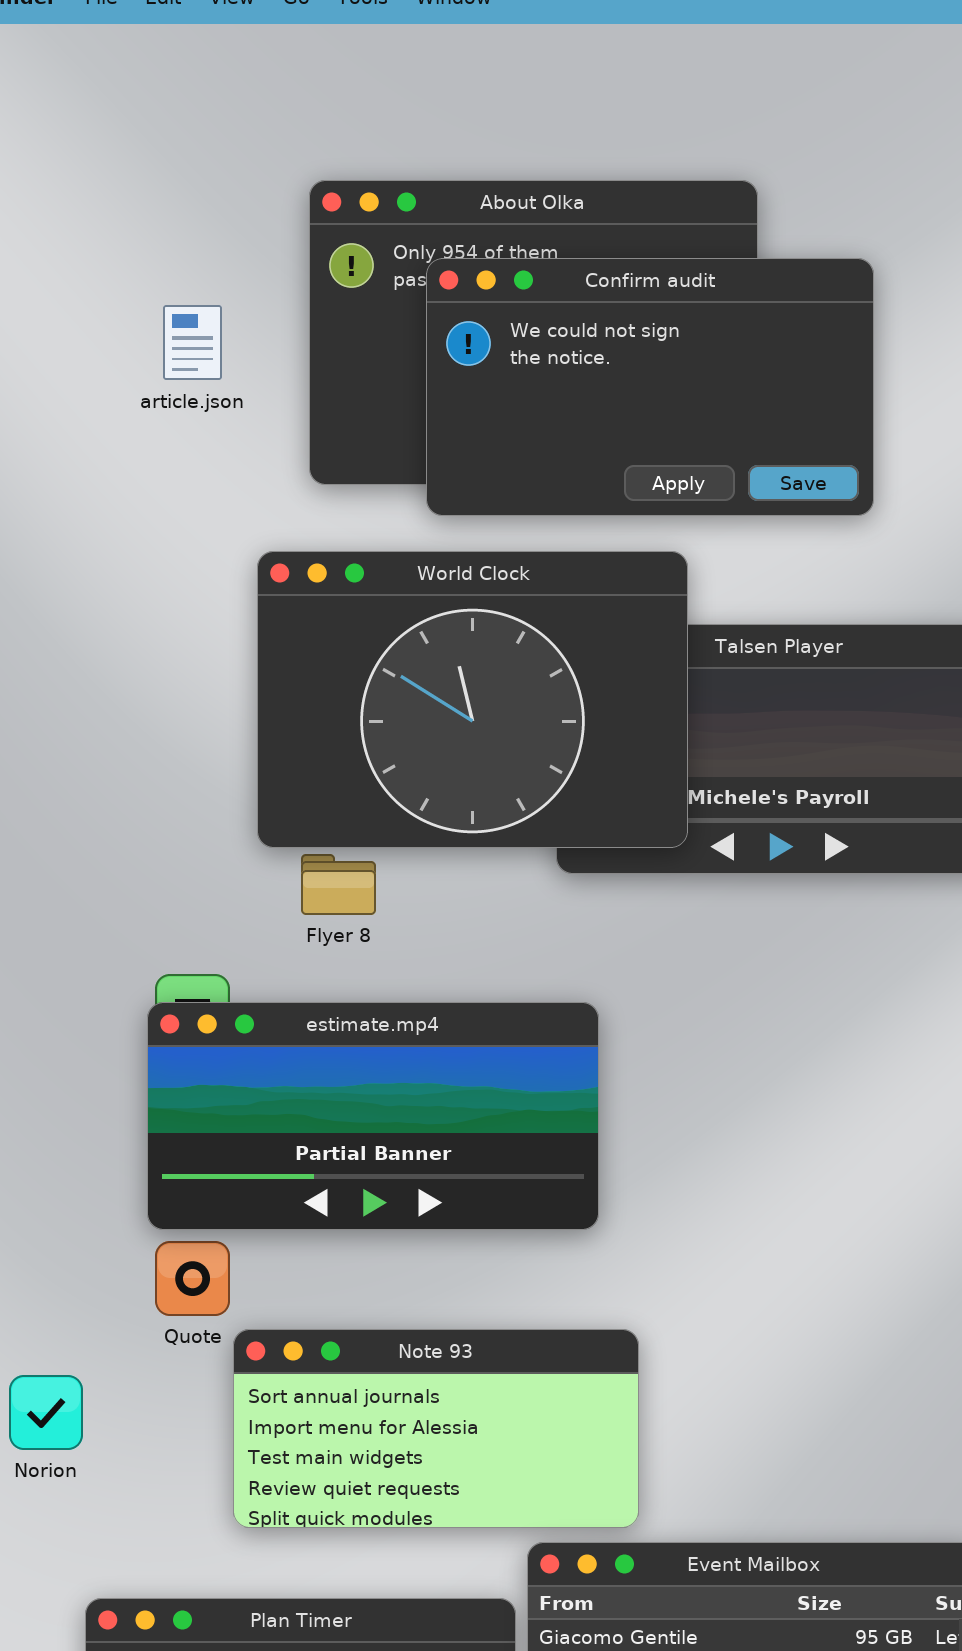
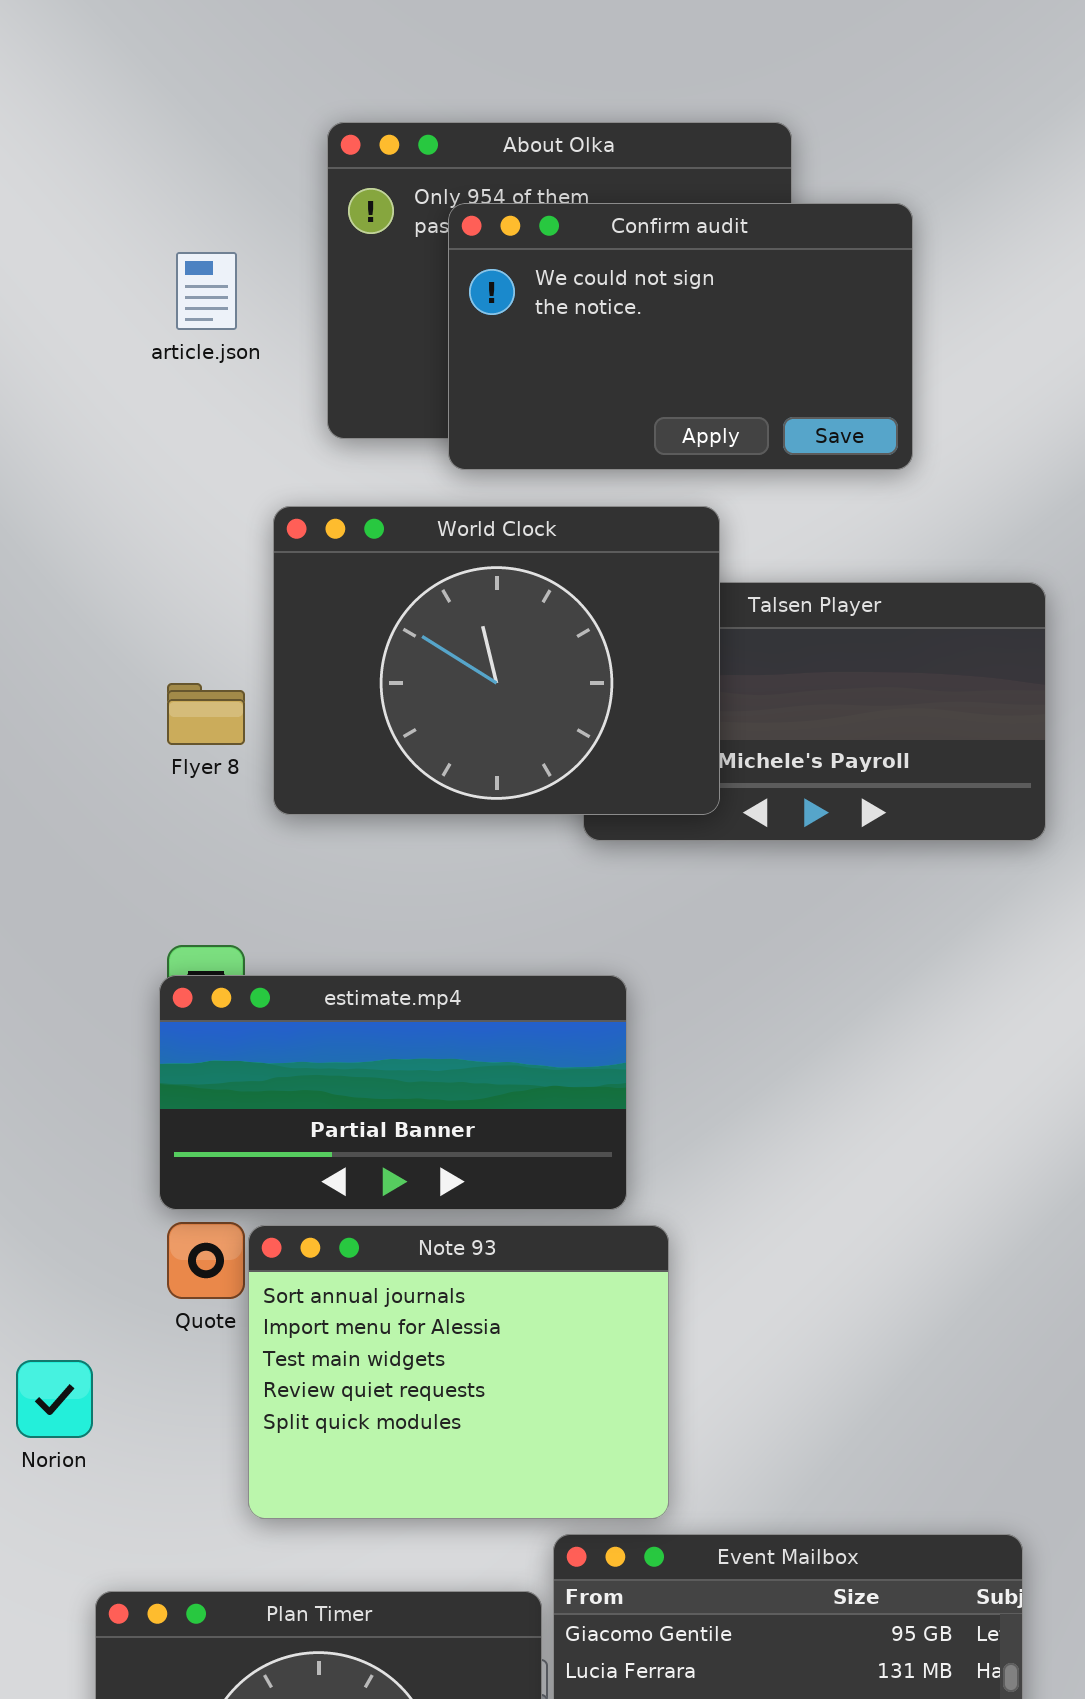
Flyer 8: [301,854,376,915] -> [167,683,245,745], moved
Note 93: [233,1329,639,1528] -> [248,1225,669,1519], resized

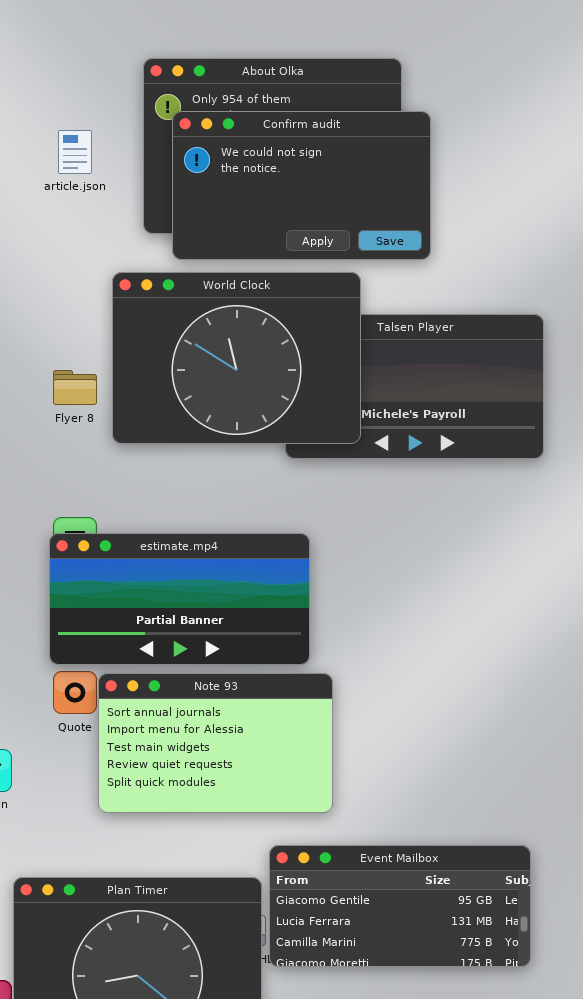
Confirm audit: [448,203,913,470] -> [172,111,431,260], moved
Note 93: [248,1225,669,1519] -> [98,673,333,813], resized

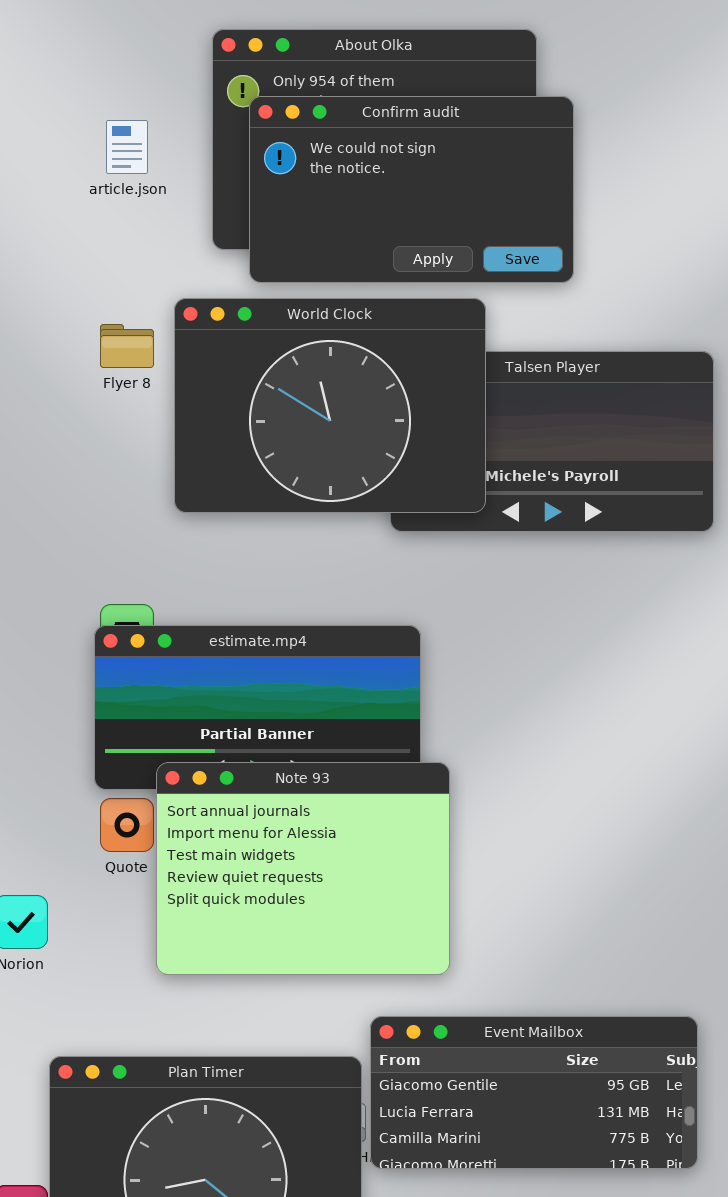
Flyer 8: [53,370,97,405] -> [100,324,154,368], moved
Note 93: [98,673,333,813] -> [156,762,450,975], resized

